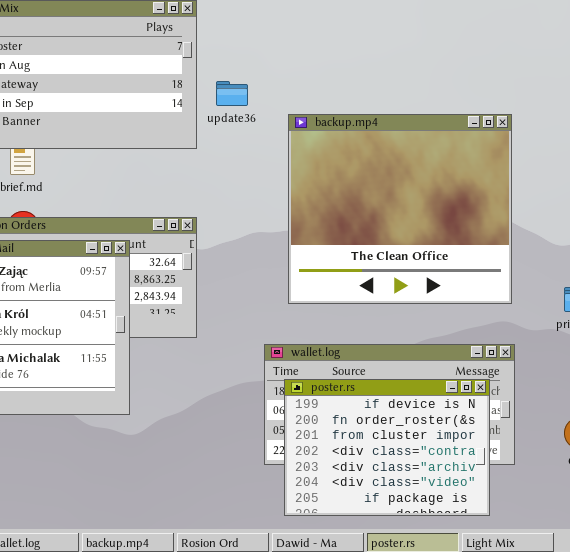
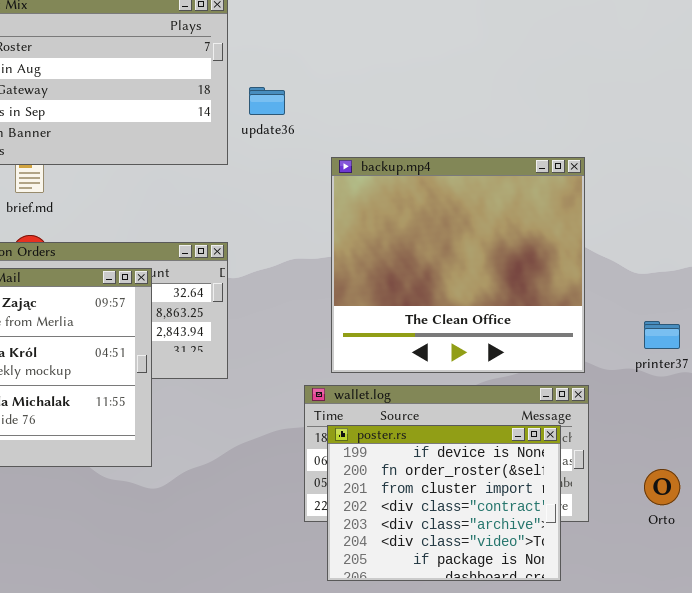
backup.mp4: [288,114,512,304] -> [331,157,585,373], moved

